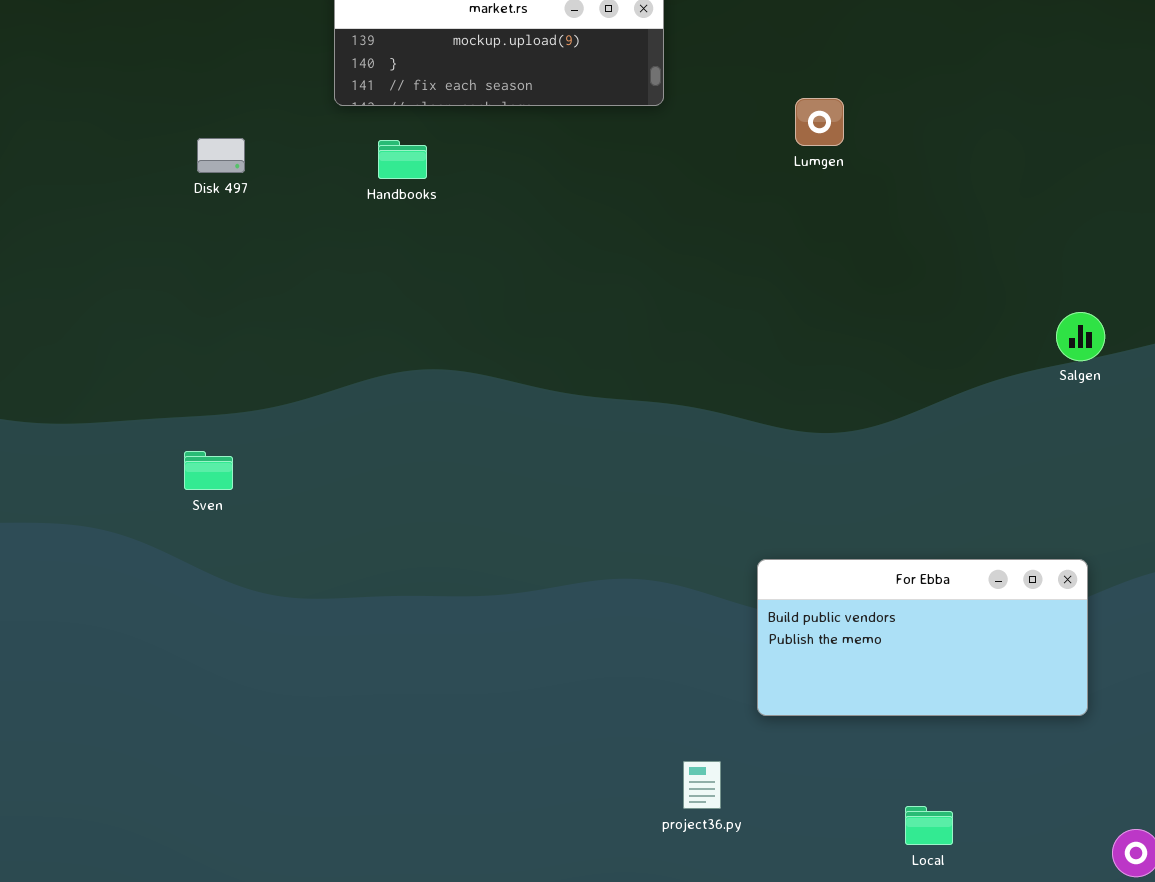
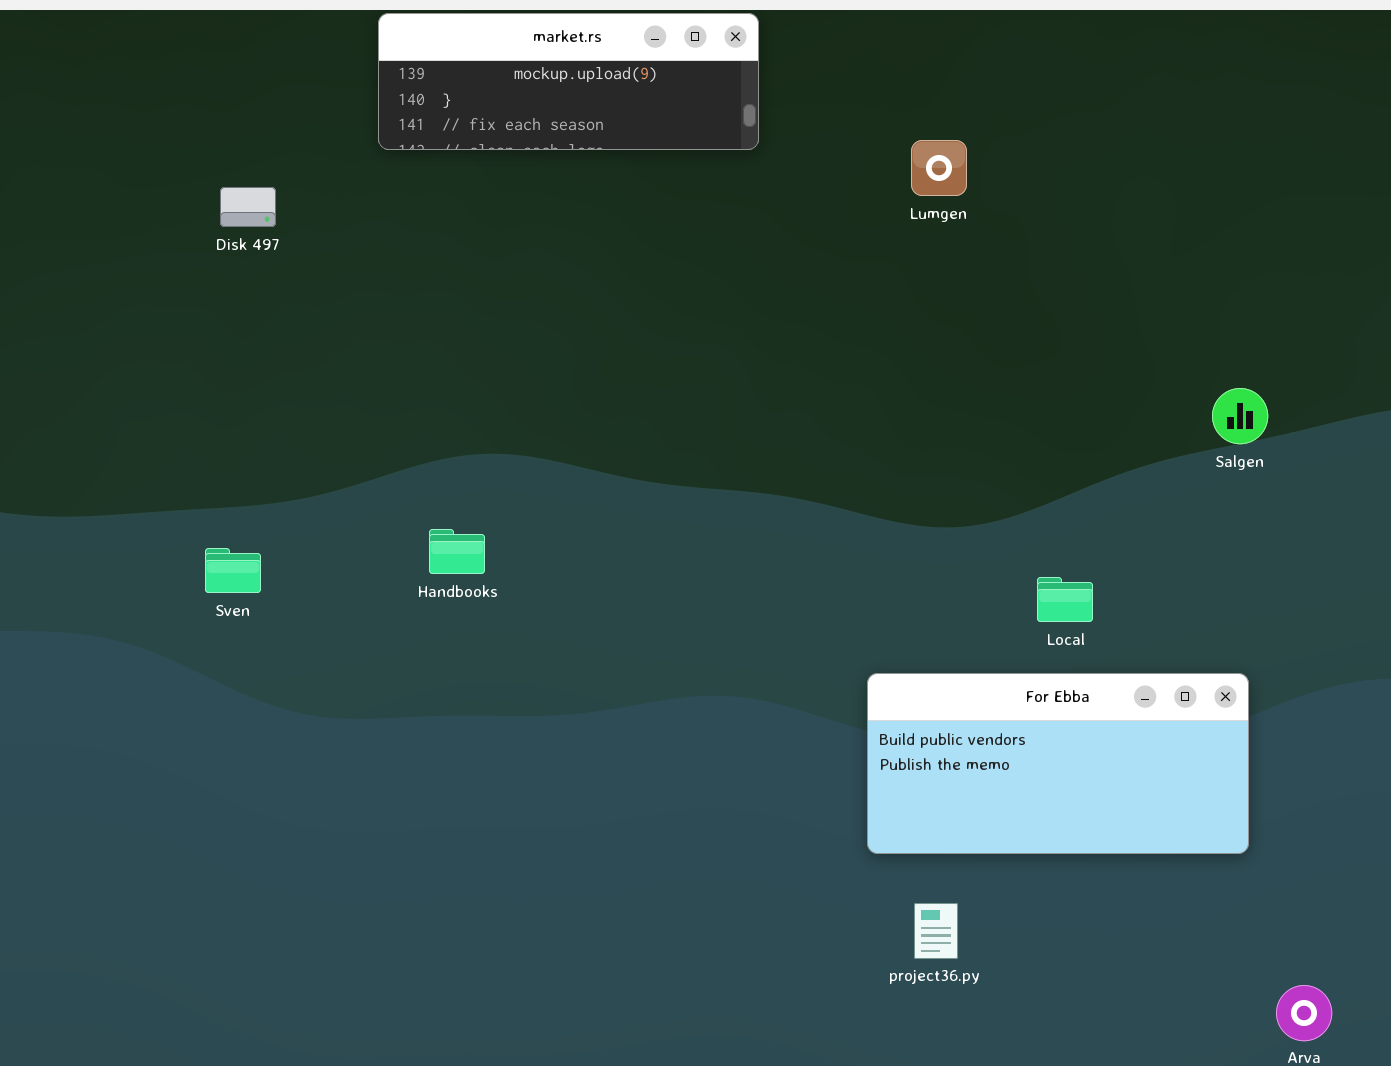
Handbooks: [378,140,427,179] -> [429,529,485,574], moved
project36.py: [683,761,721,809] -> [914,903,958,959], moved
Local: [905,806,953,845] -> [1037,577,1093,622], moved

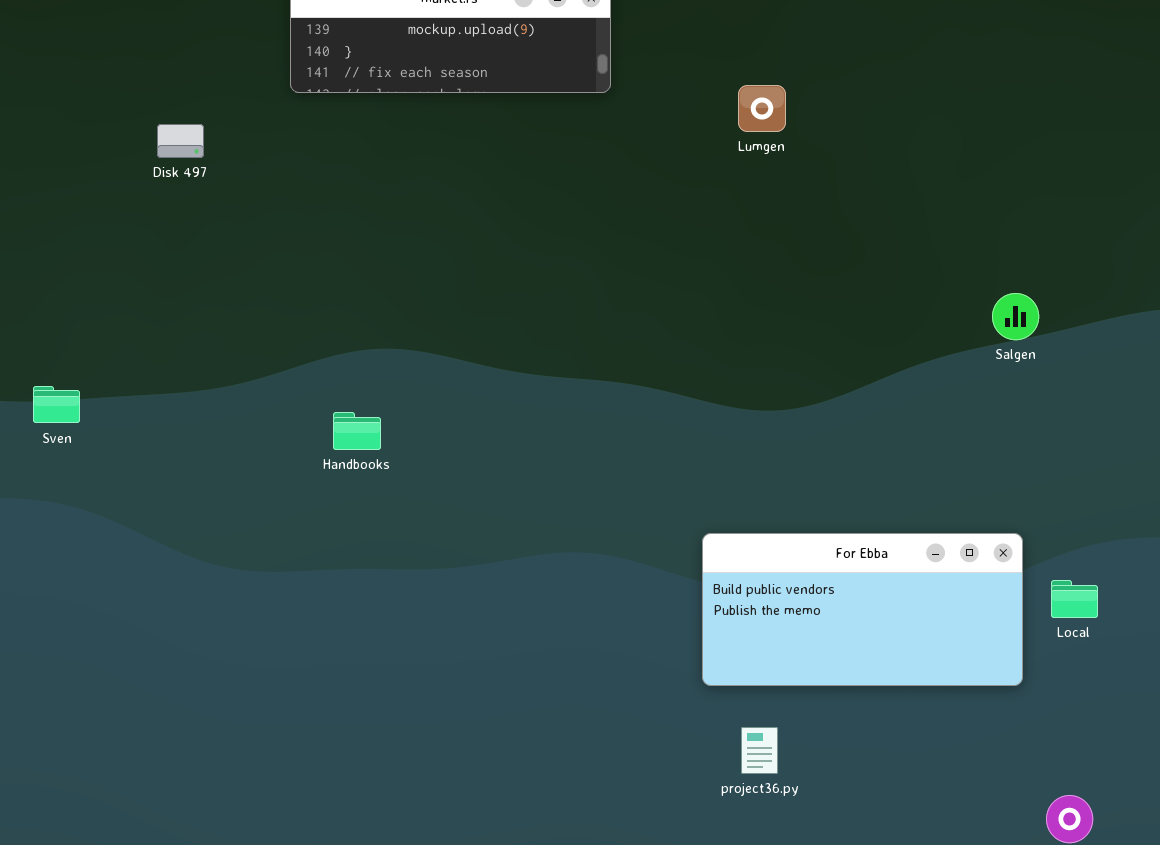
Sven: [205,548,261,593] -> [33,386,80,423], moved
Local: [1037,577,1093,622] -> [1051,580,1098,618], moved

